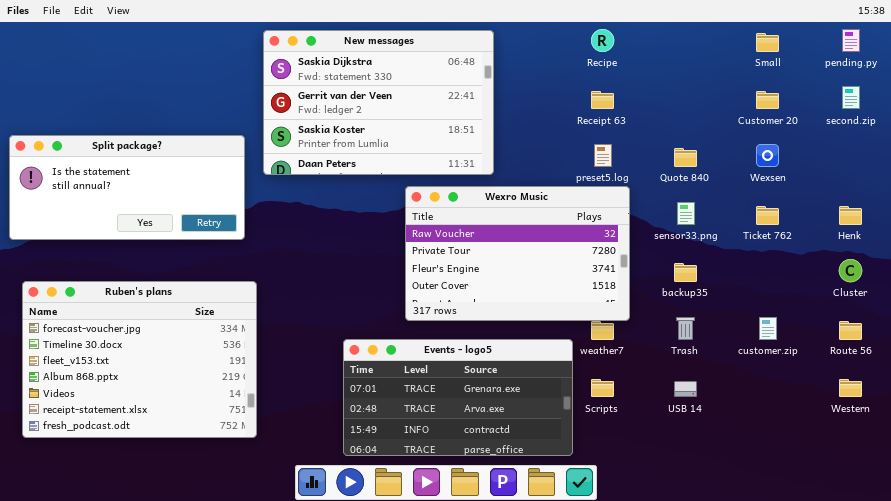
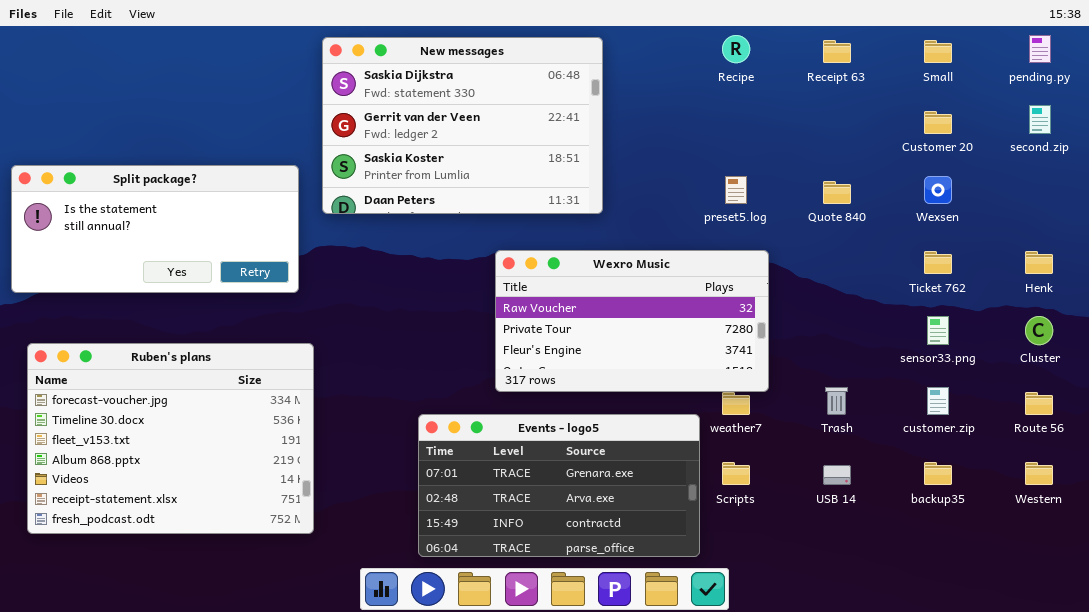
Receipt 63: [591,91,614,109] -> [823,40,851,63], moved
Wexro Music: [405,186,630,321] -> [495,250,769,392], resized
sensor33.png: [677,202,695,225] -> [927,316,949,345], moved
backup35: [674,263,697,282] -> [924,462,952,485], moved

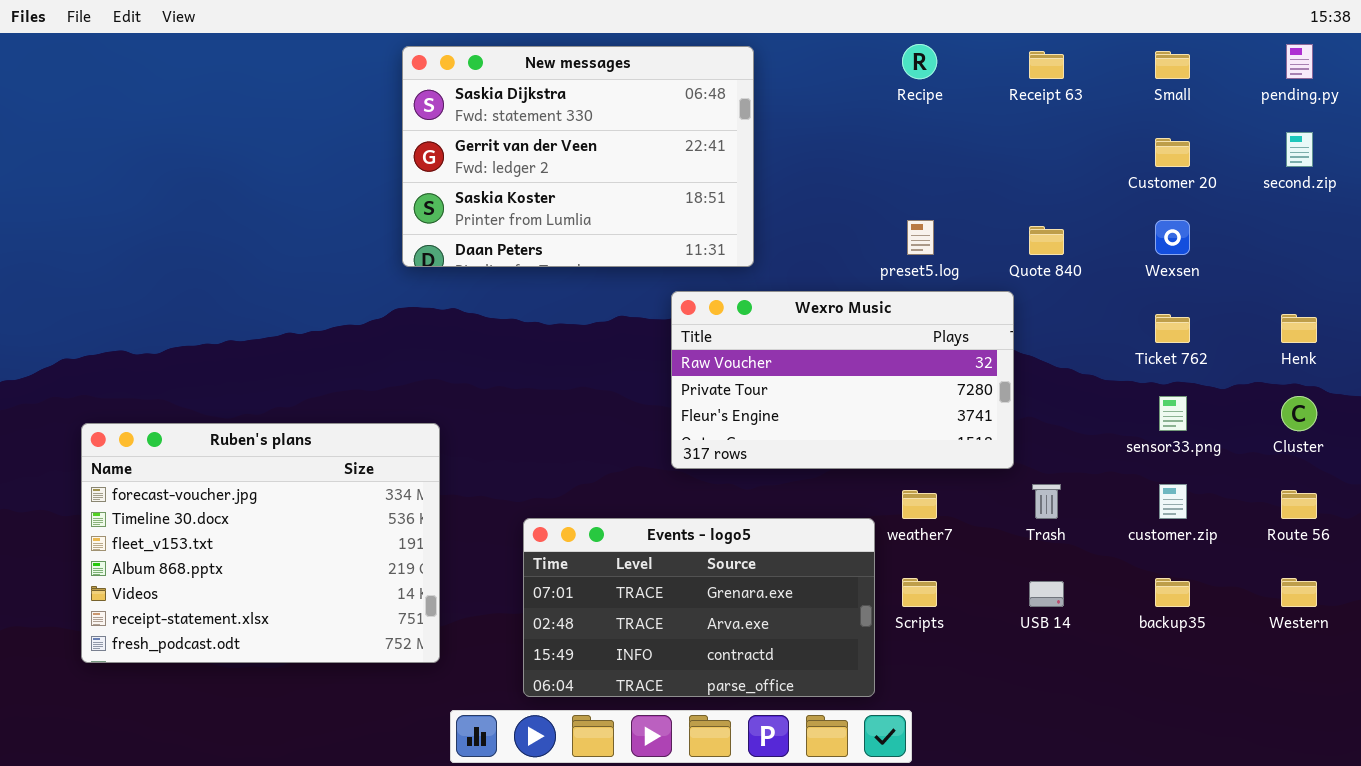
Split package?: [11,165,299,293] -> none, closed
Wexro Music: [495,250,769,392] -> [671,291,1014,469], moved
Ruben's plans: [27,343,314,534] -> [81,423,440,663], moved

